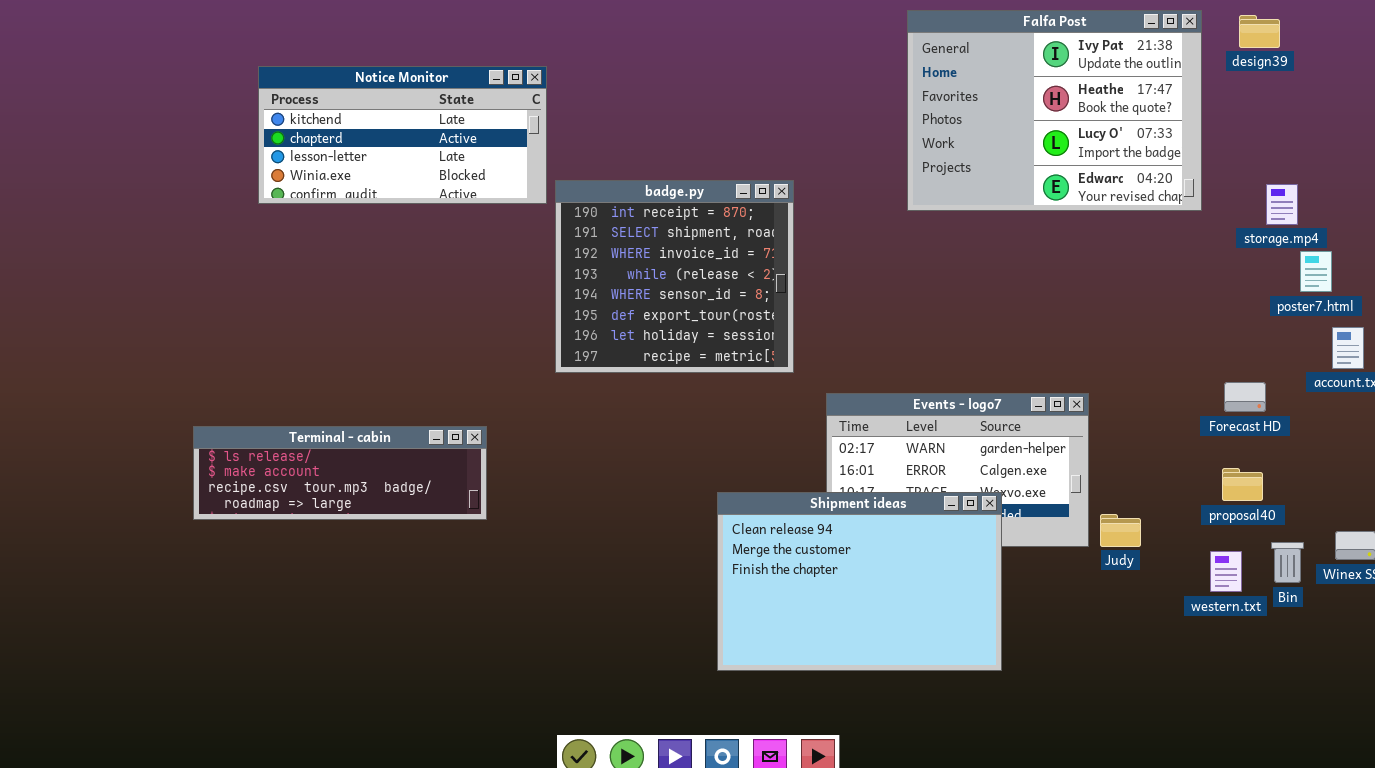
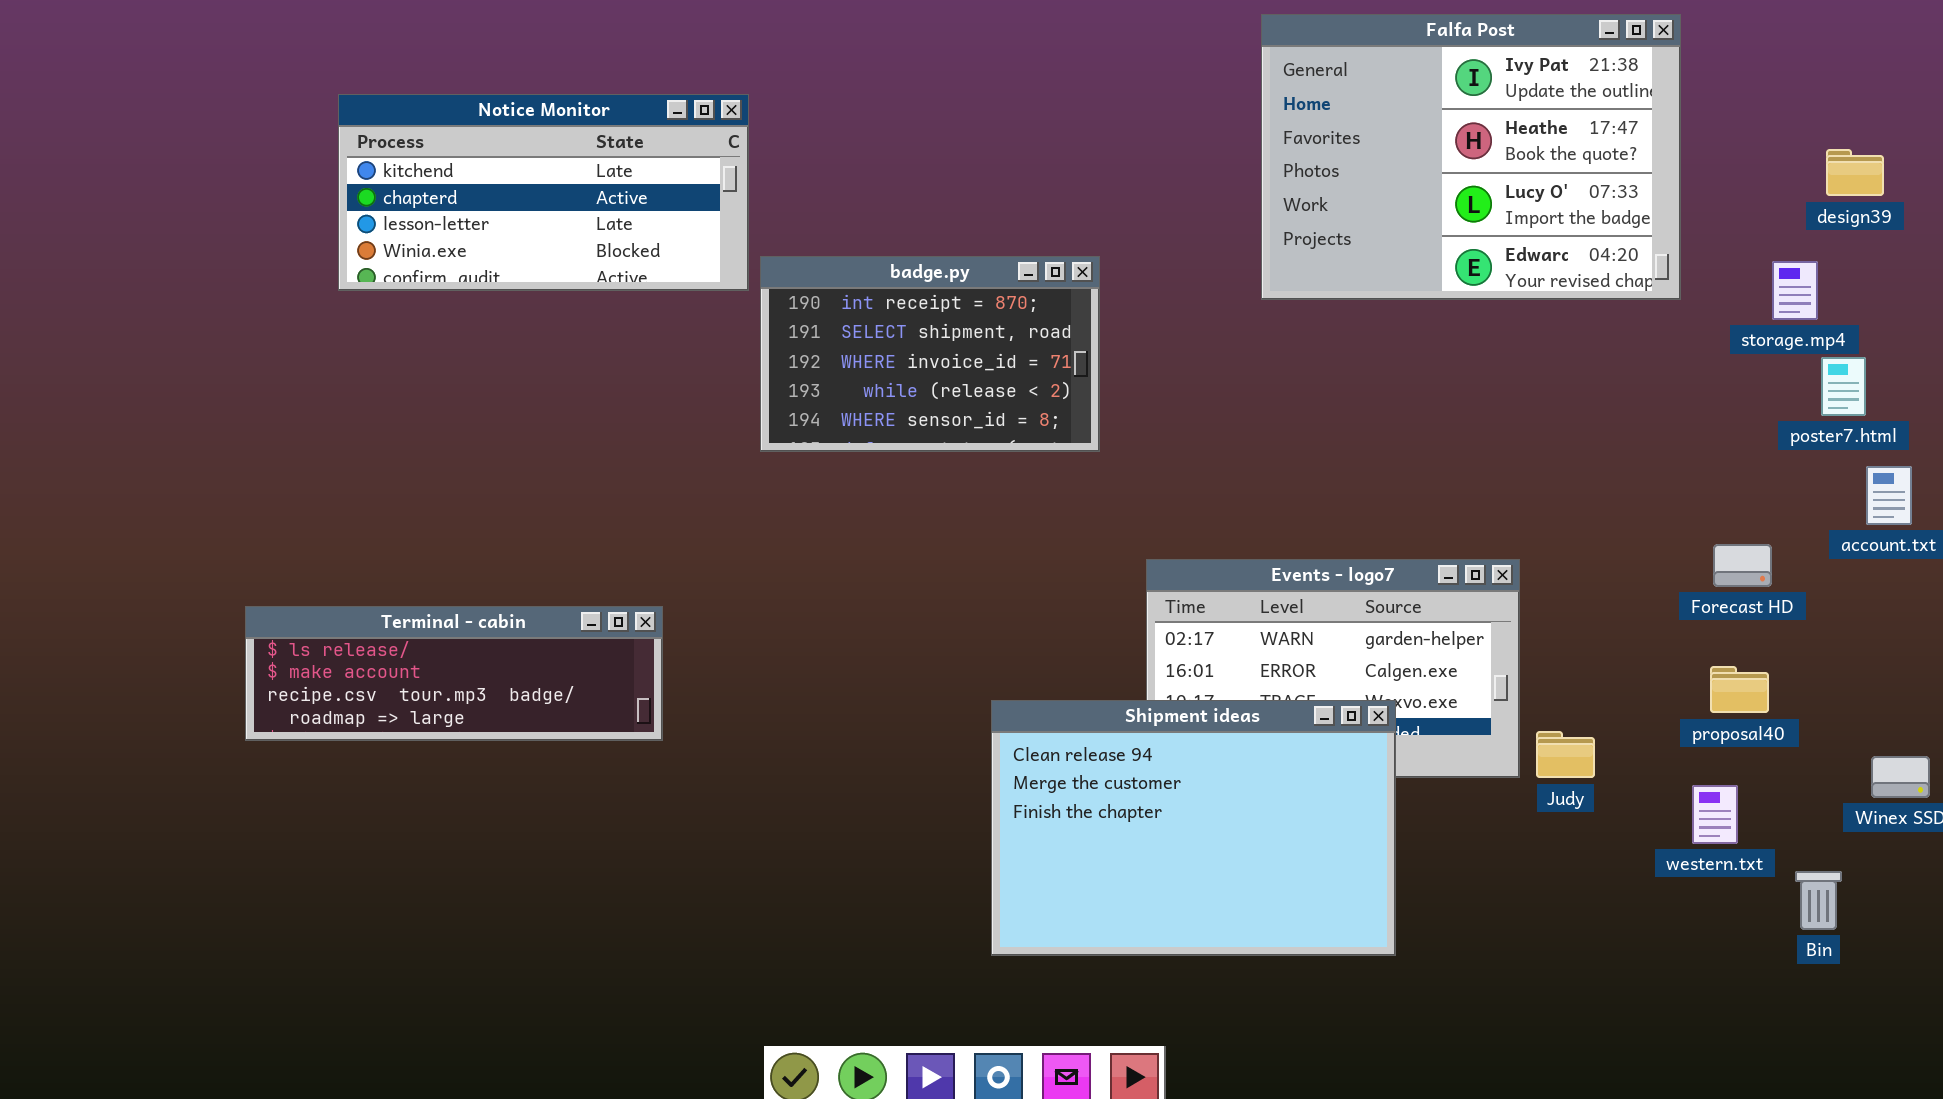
design39: [1239,15,1280,48] -> [1826,149,1884,196], moved
badge.py: [555,180,794,373] -> [760,256,1100,452], resized
Bin: [1271,542,1304,583] -> [1795,871,1842,930], moved

